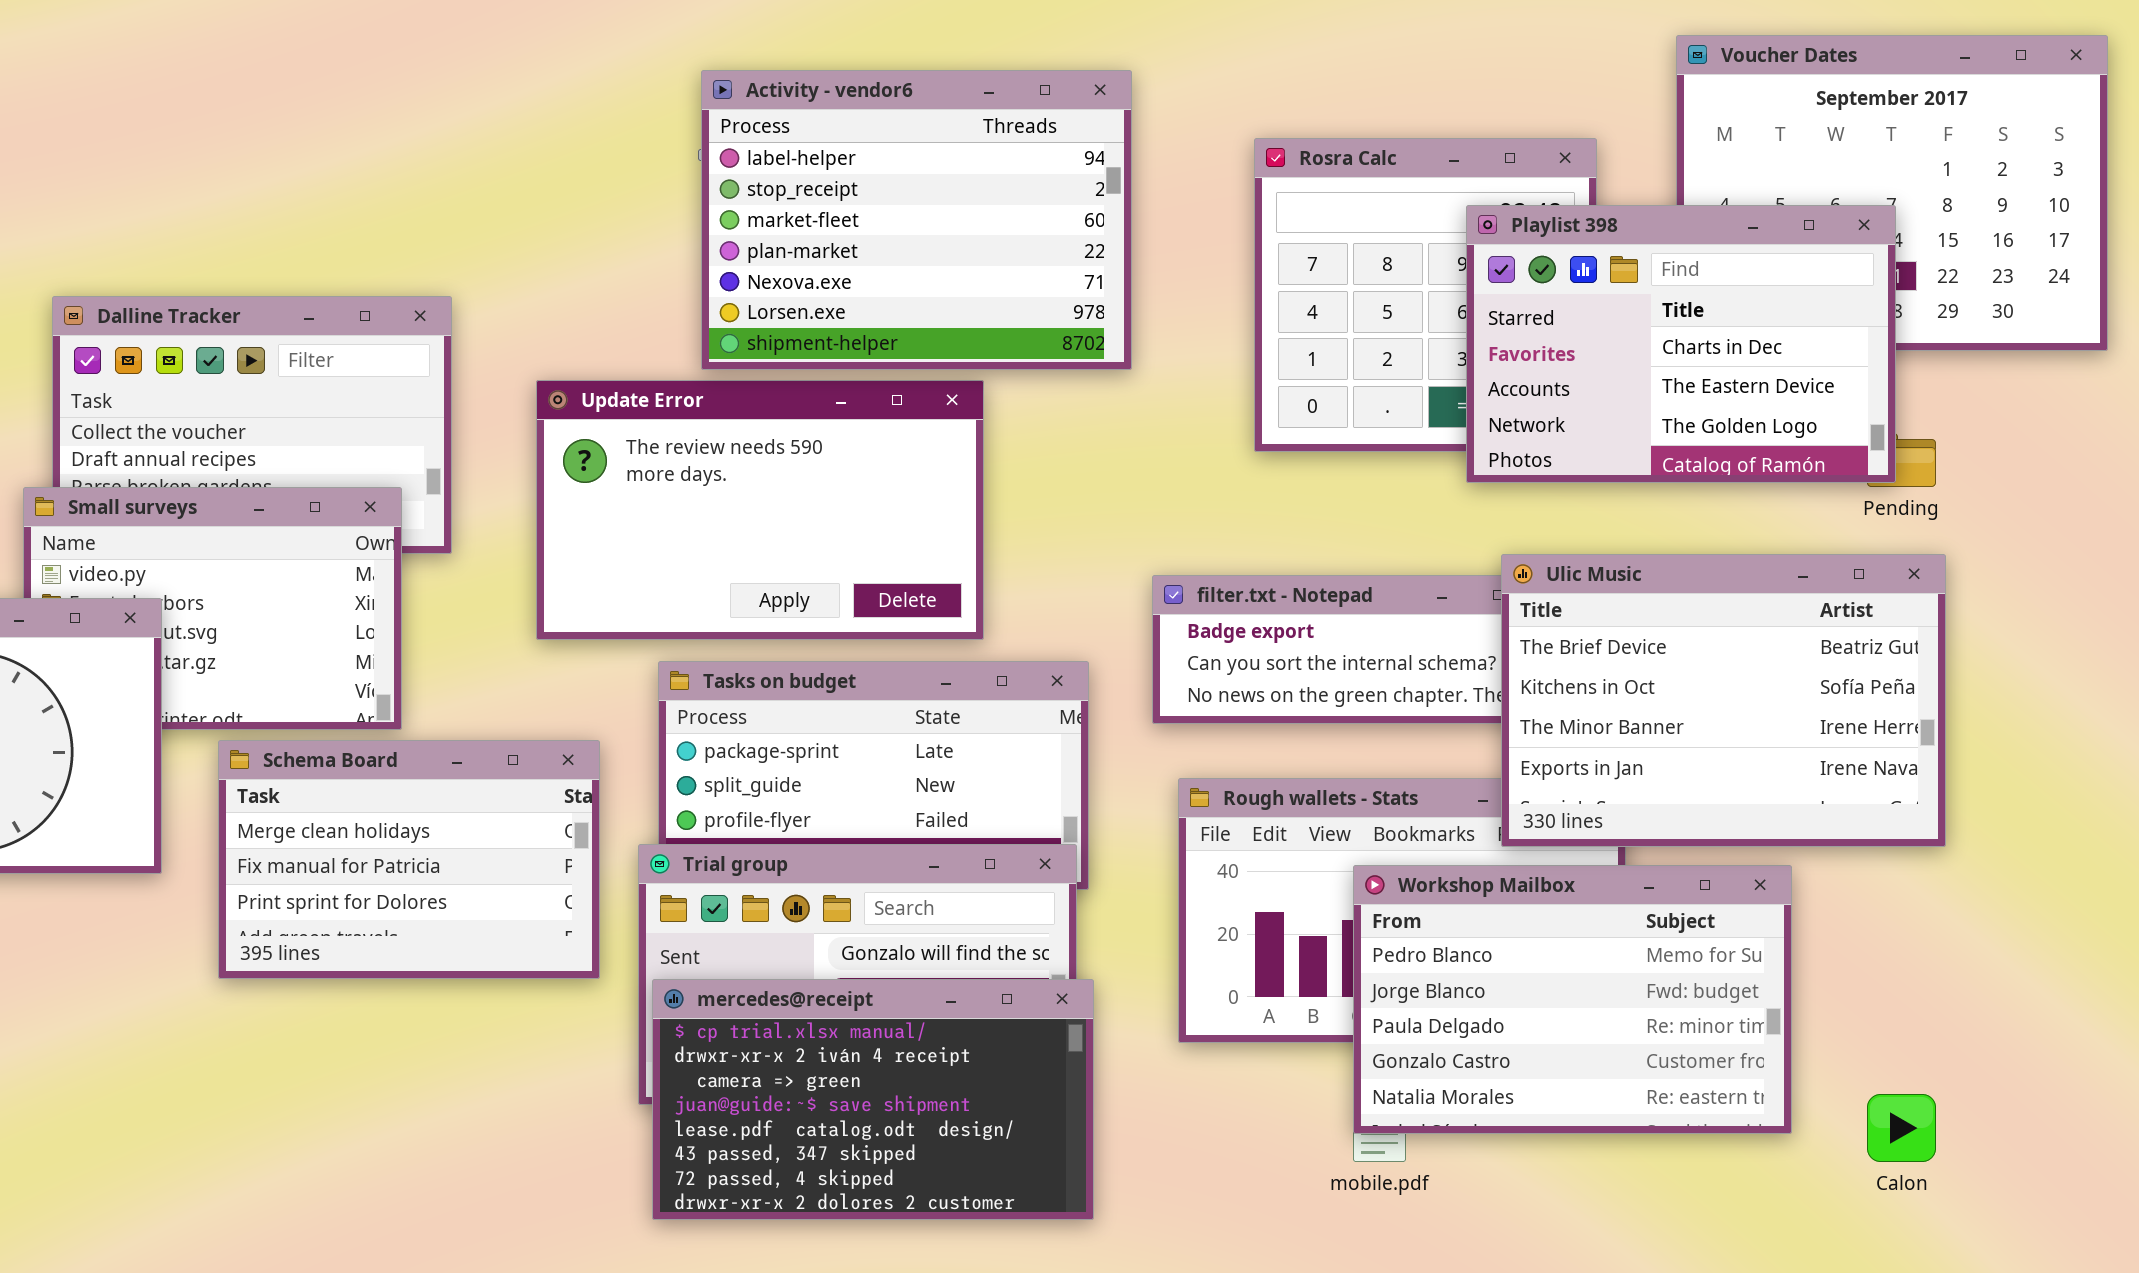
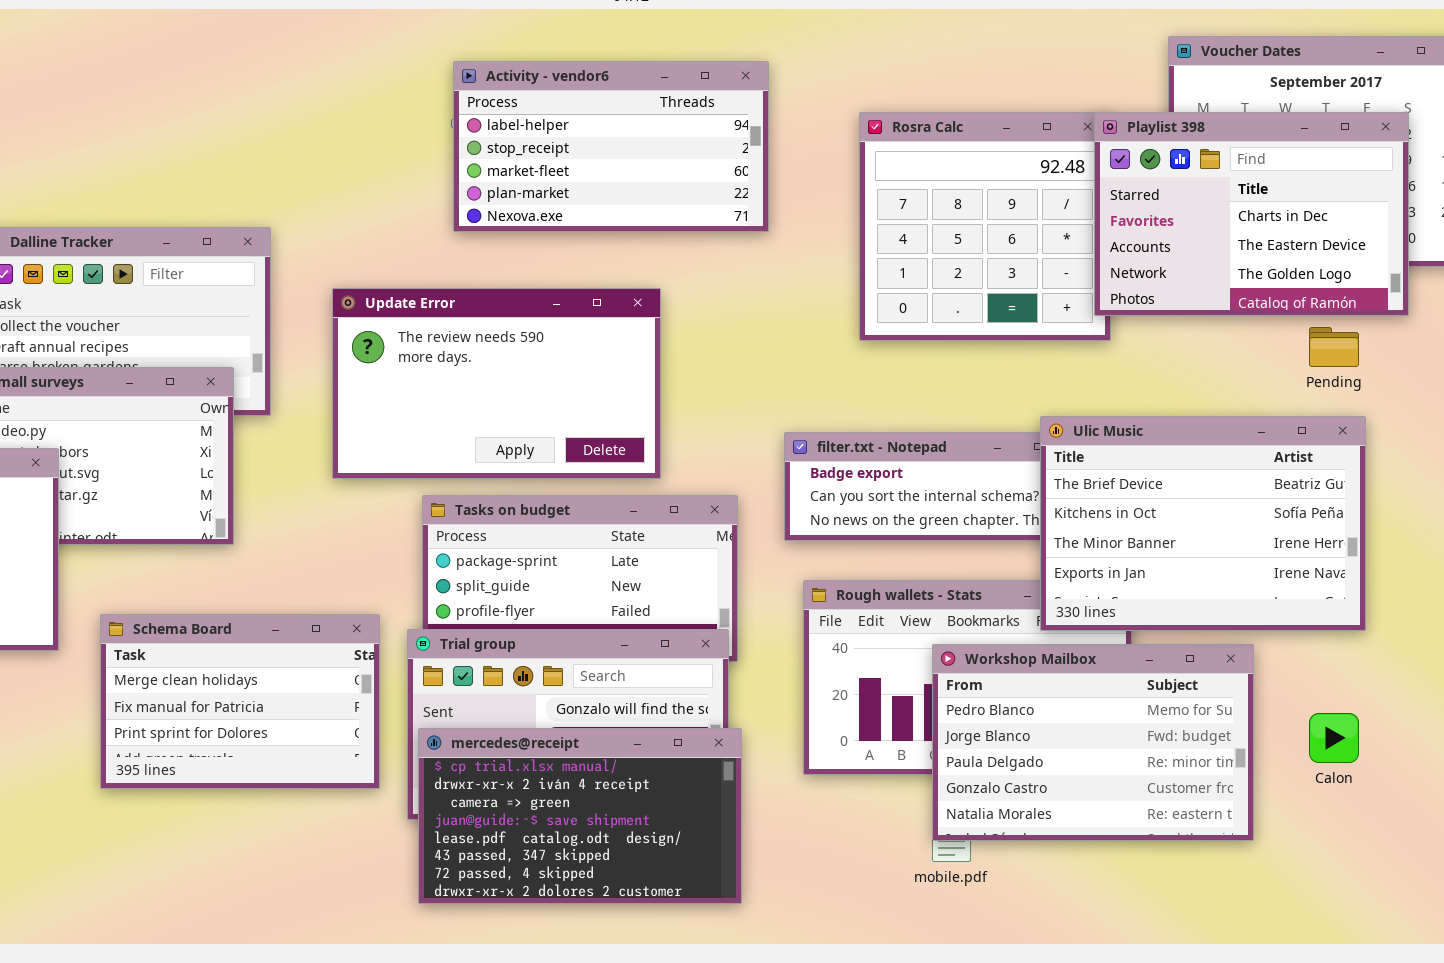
Activity - vendor6: [701,70,1132,370] -> [453,61,769,232], resized
Playlist 398: [1466,205,1896,483] -> [1094,112,1409,316], moved
Schema Board: [218,740,600,979] -> [100,614,380,789], moved
Calon: [1867,1094,1936,1162] -> [1309,713,1359,763], moved

